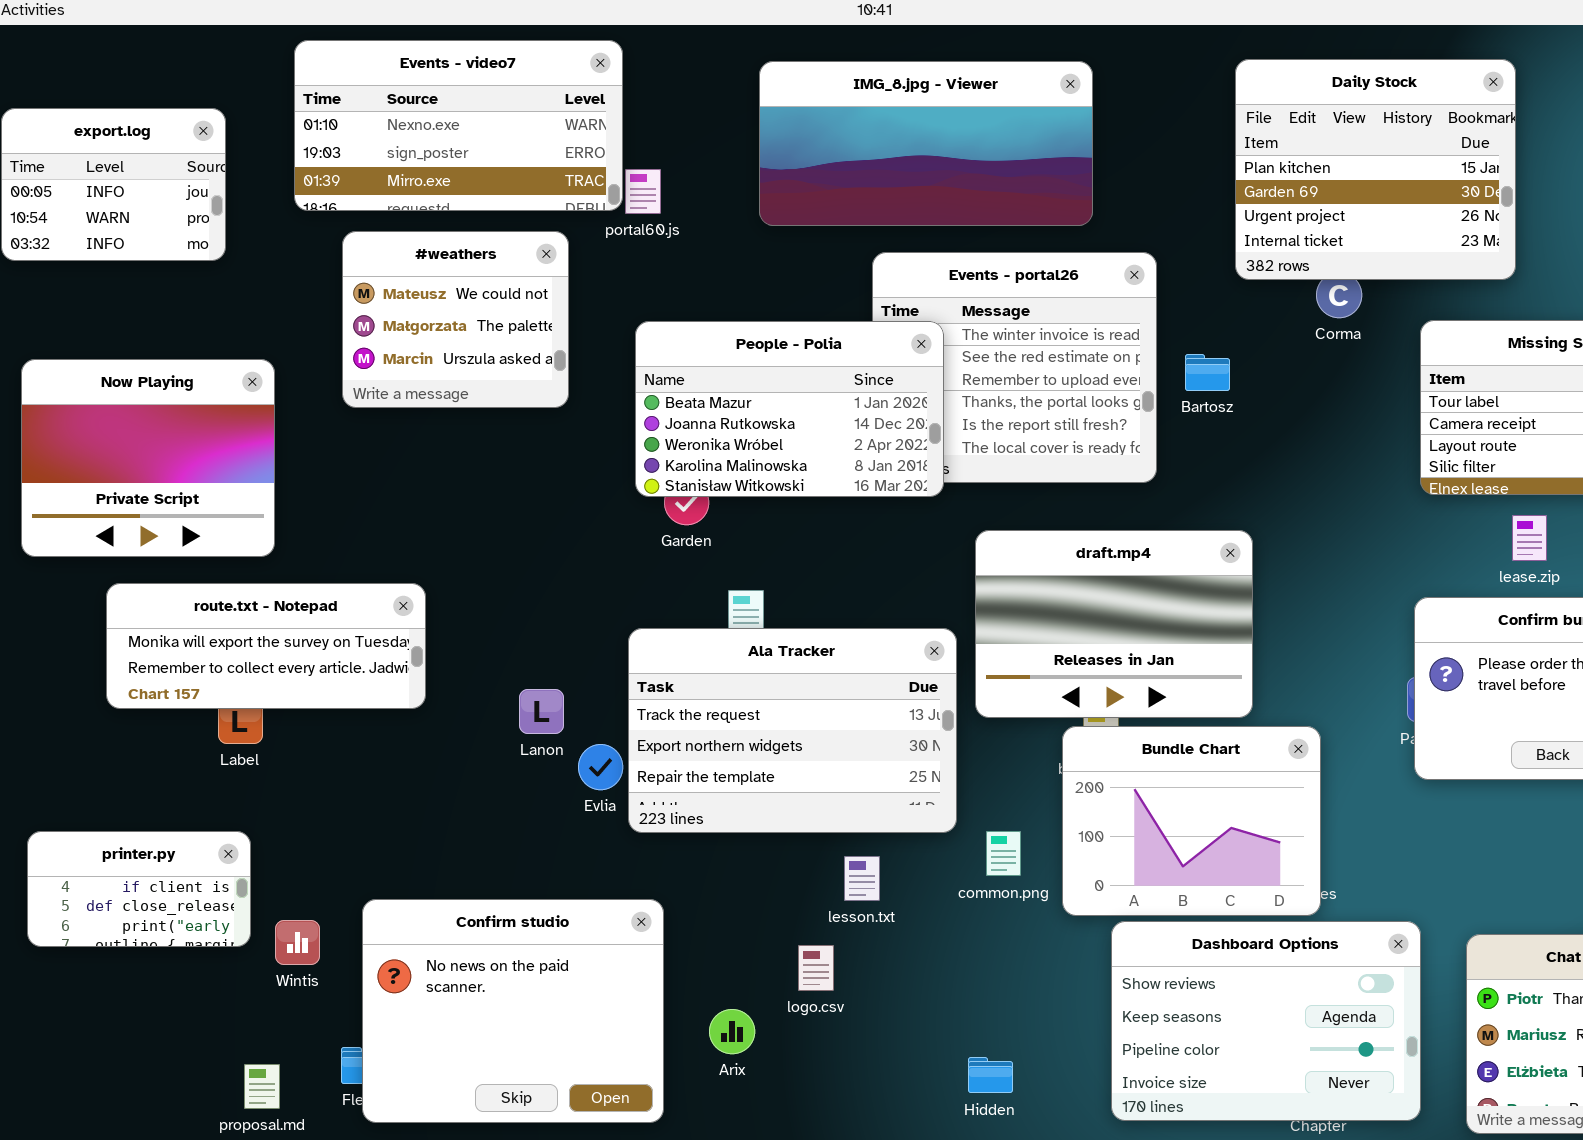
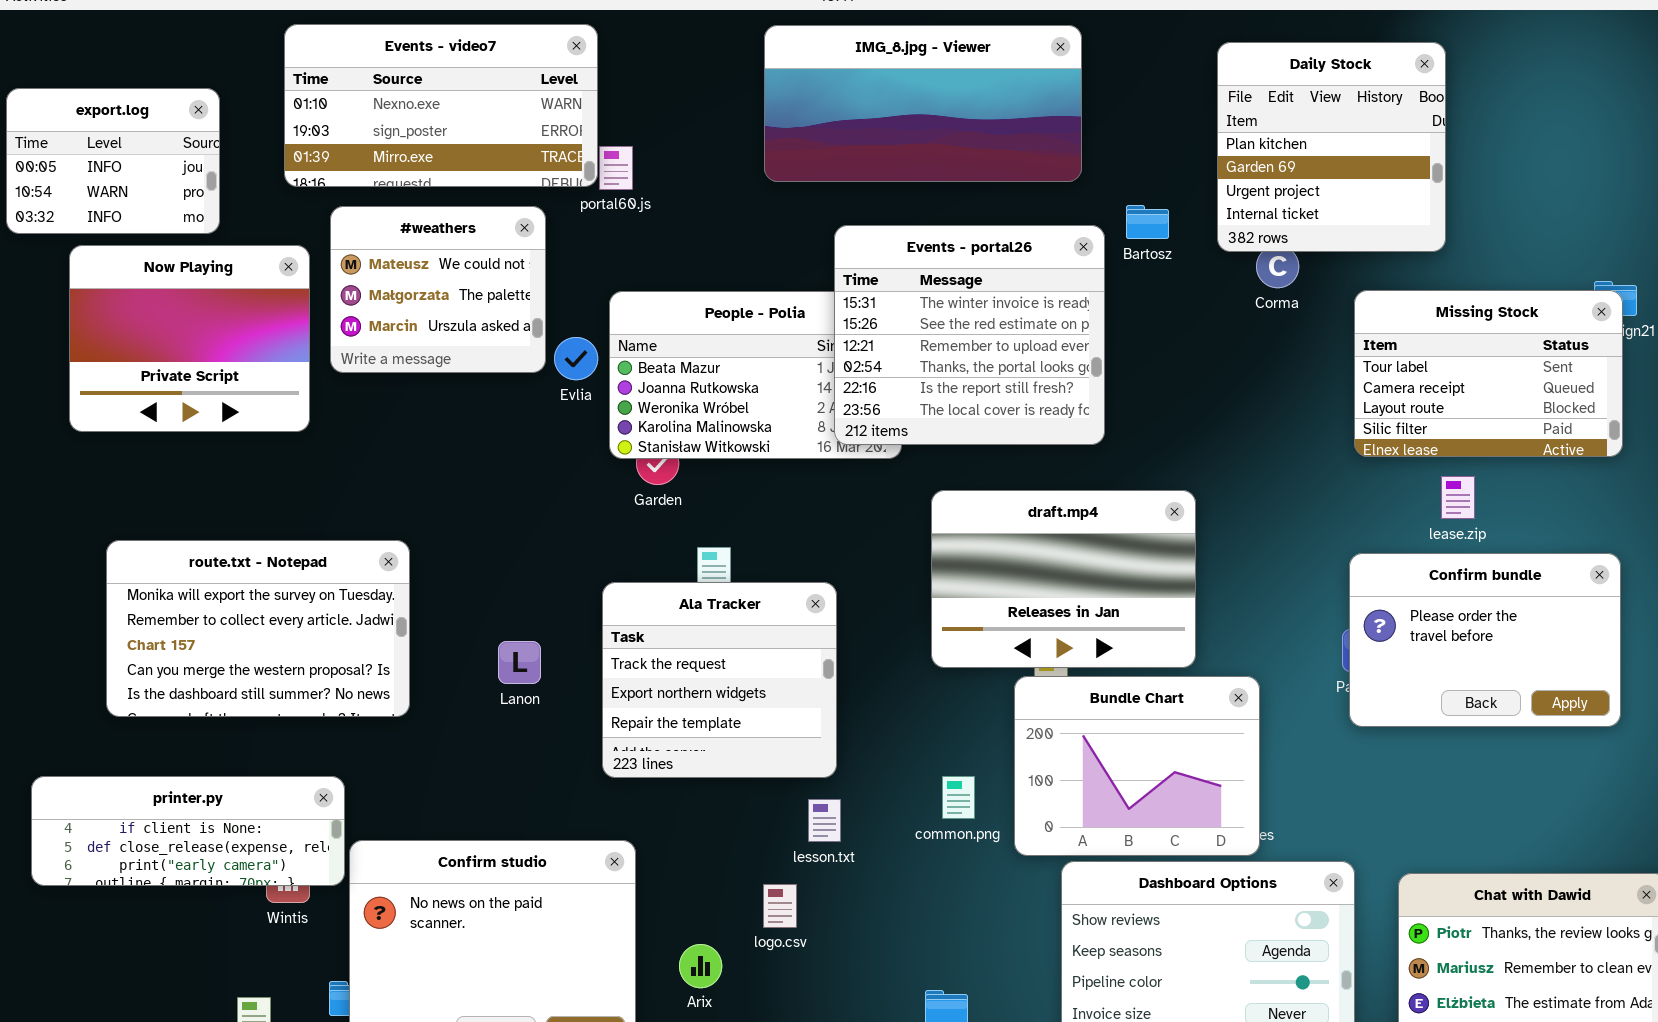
Daily Stock: [1235,59,1516,280] -> [1217,42,1446,252], resized
IMG_8.jpg - Viewer: [759,61,1093,226] -> [764,25,1082,182], moved
Events - portal26: [872,252,1157,483] -> [834,225,1105,445], raised
Bartosz: [1185,354,1230,391] -> [1126,205,1169,239], moved
Now Playing: [21,359,275,557] -> [69,245,310,432], moved
route.txt - Notepad: [106,583,426,709] -> [106,540,410,717], resized
Ala Tracker: [628,628,957,833] -> [602,582,837,778], resized
Evlia: [578,744,623,790] -> [554,337,598,380], moved
printer.py: [27,831,251,947] -> [31,776,345,886], resized

